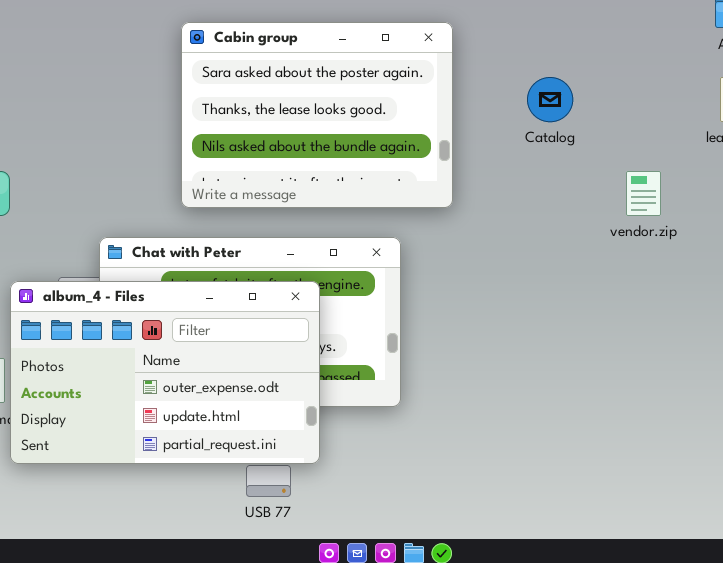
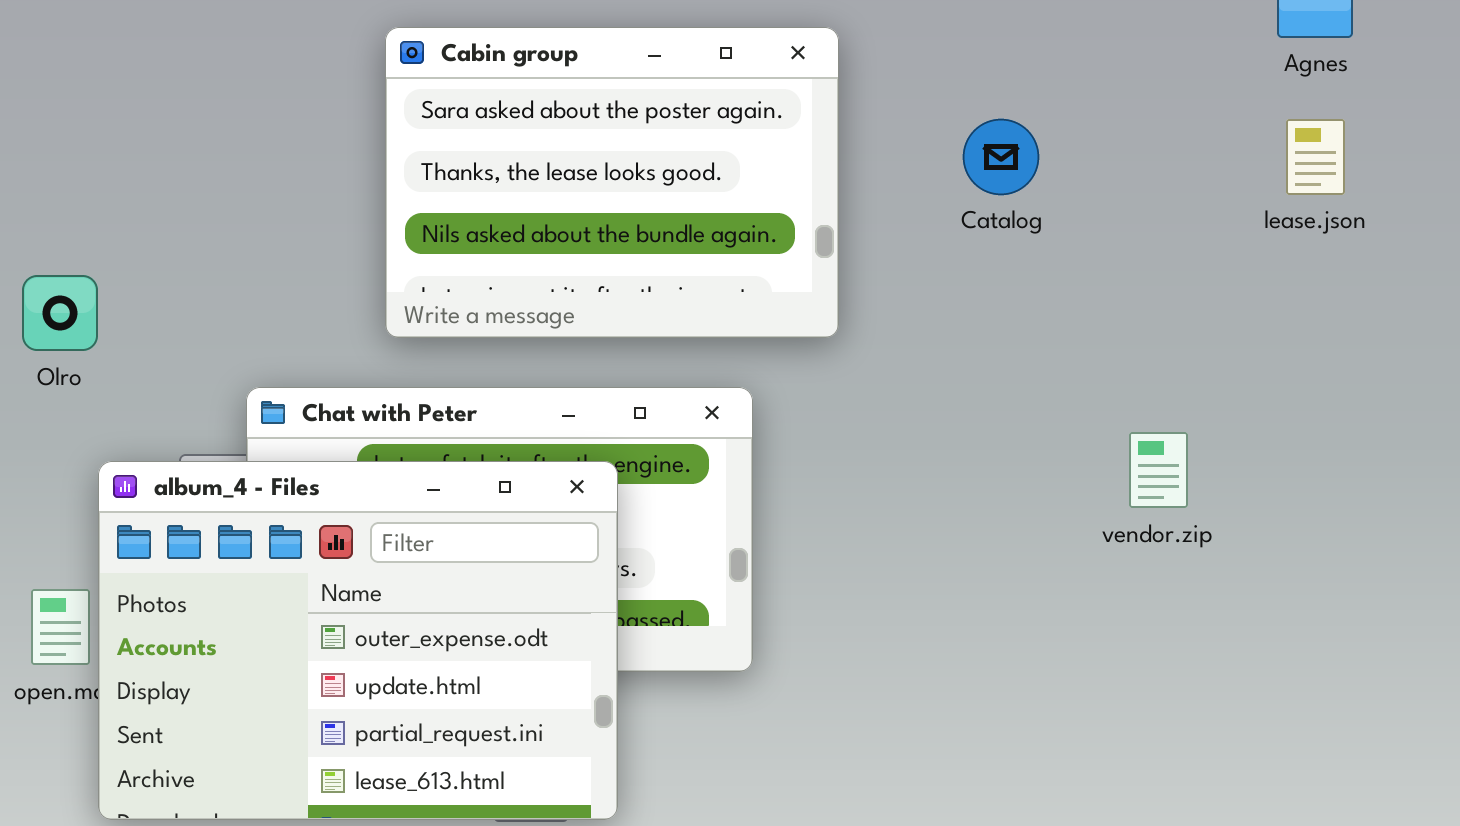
vendor.zip: [626,171,661,216] -> [1129,432,1188,508], moved
album_4 - Files: [10,281,320,464] -> [98,461,618,820], resized

